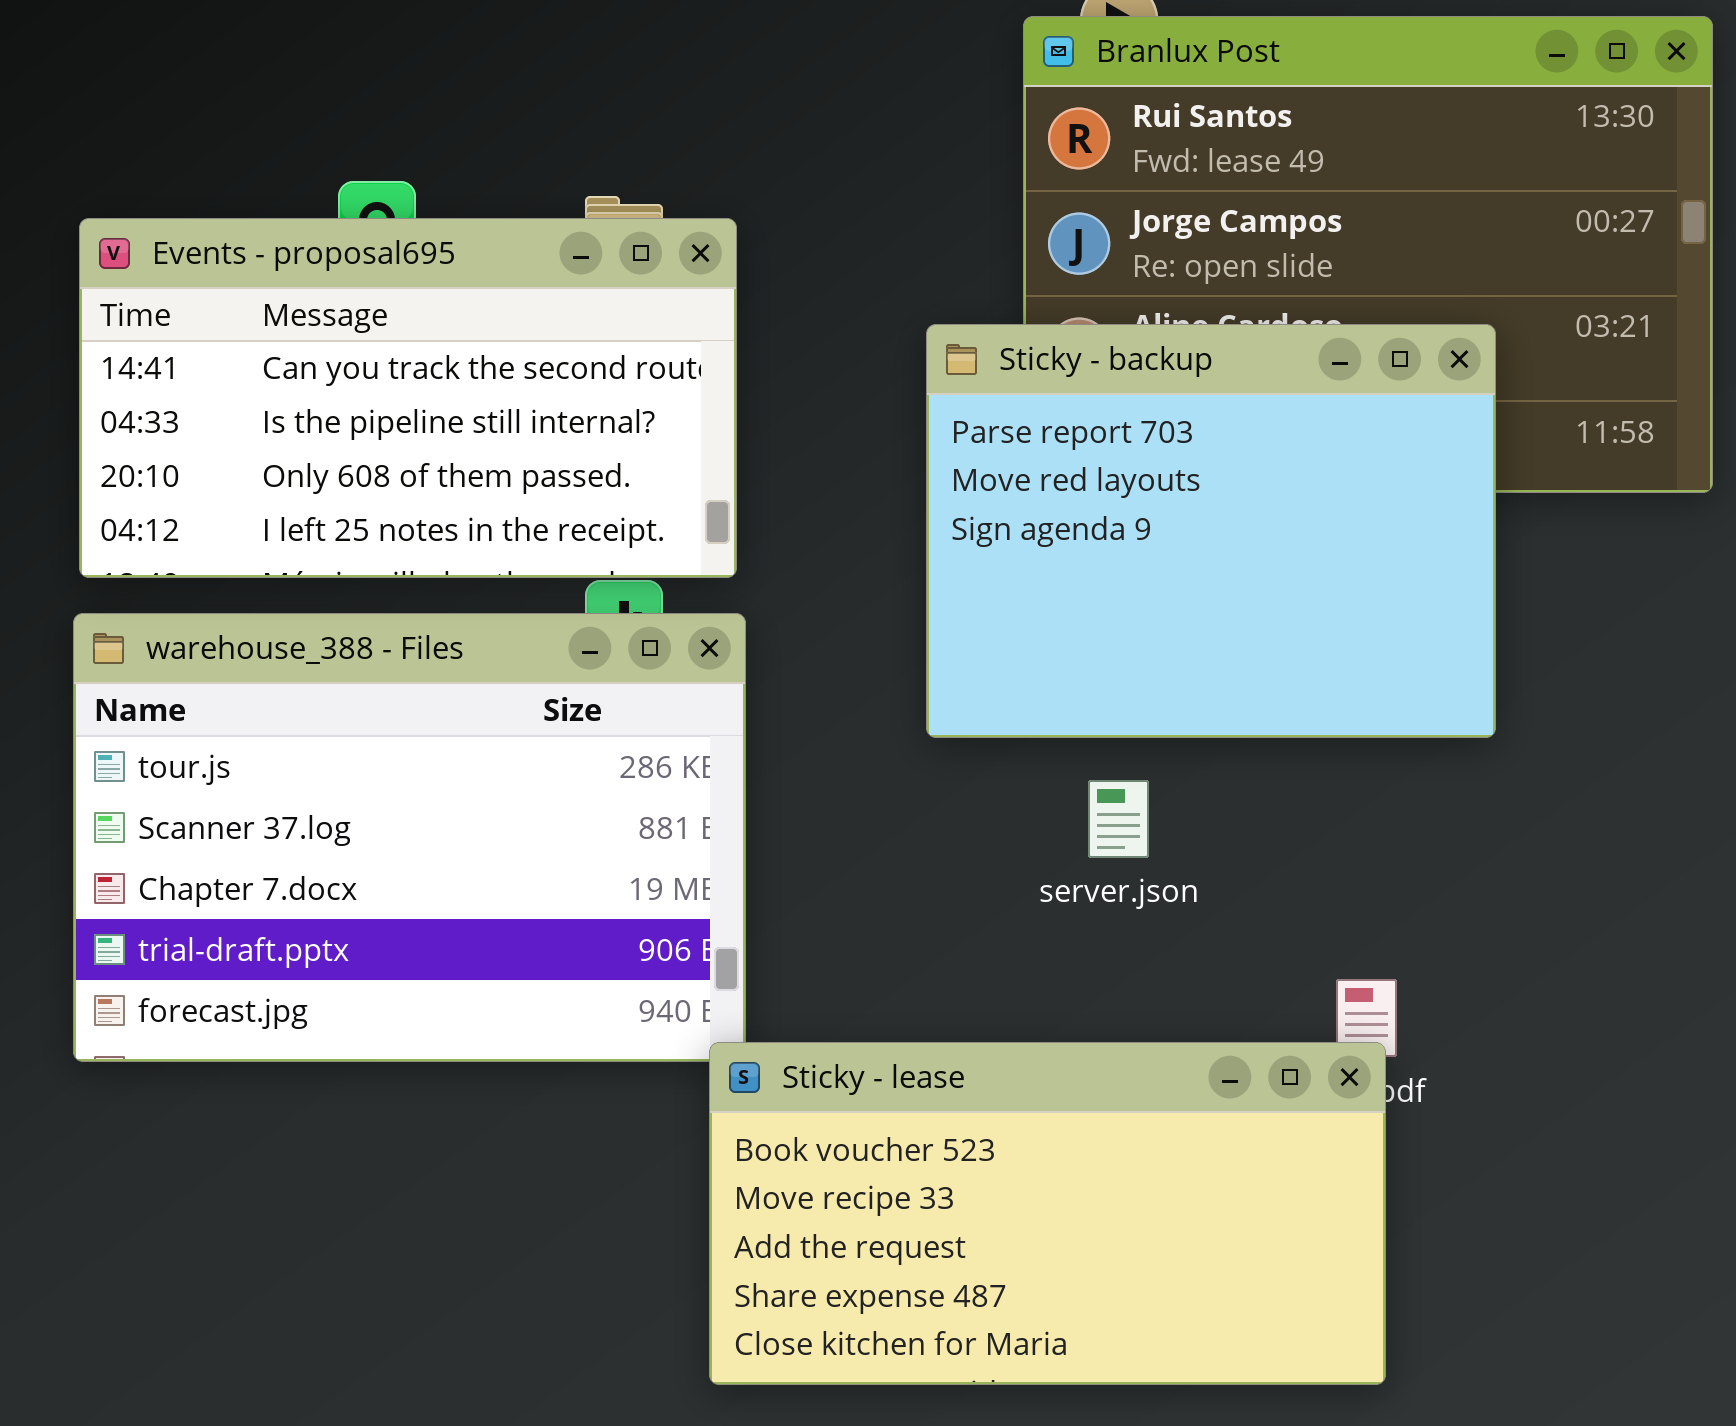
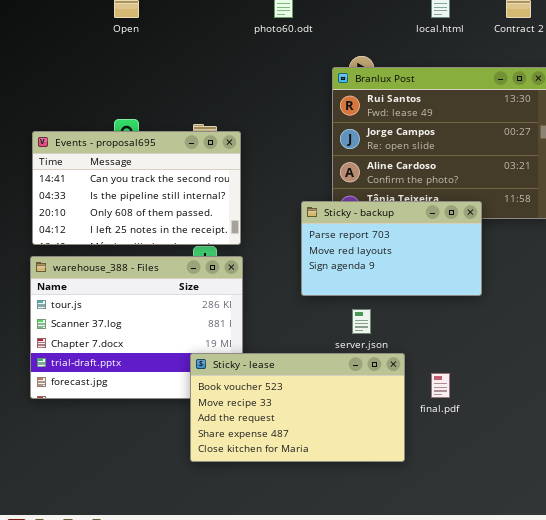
Sticky - backup: [926,324,1496,738] -> [301,201,482,296], resized
Sticky - lease: [709,1042,1386,1385] -> [190,353,405,462], moved

